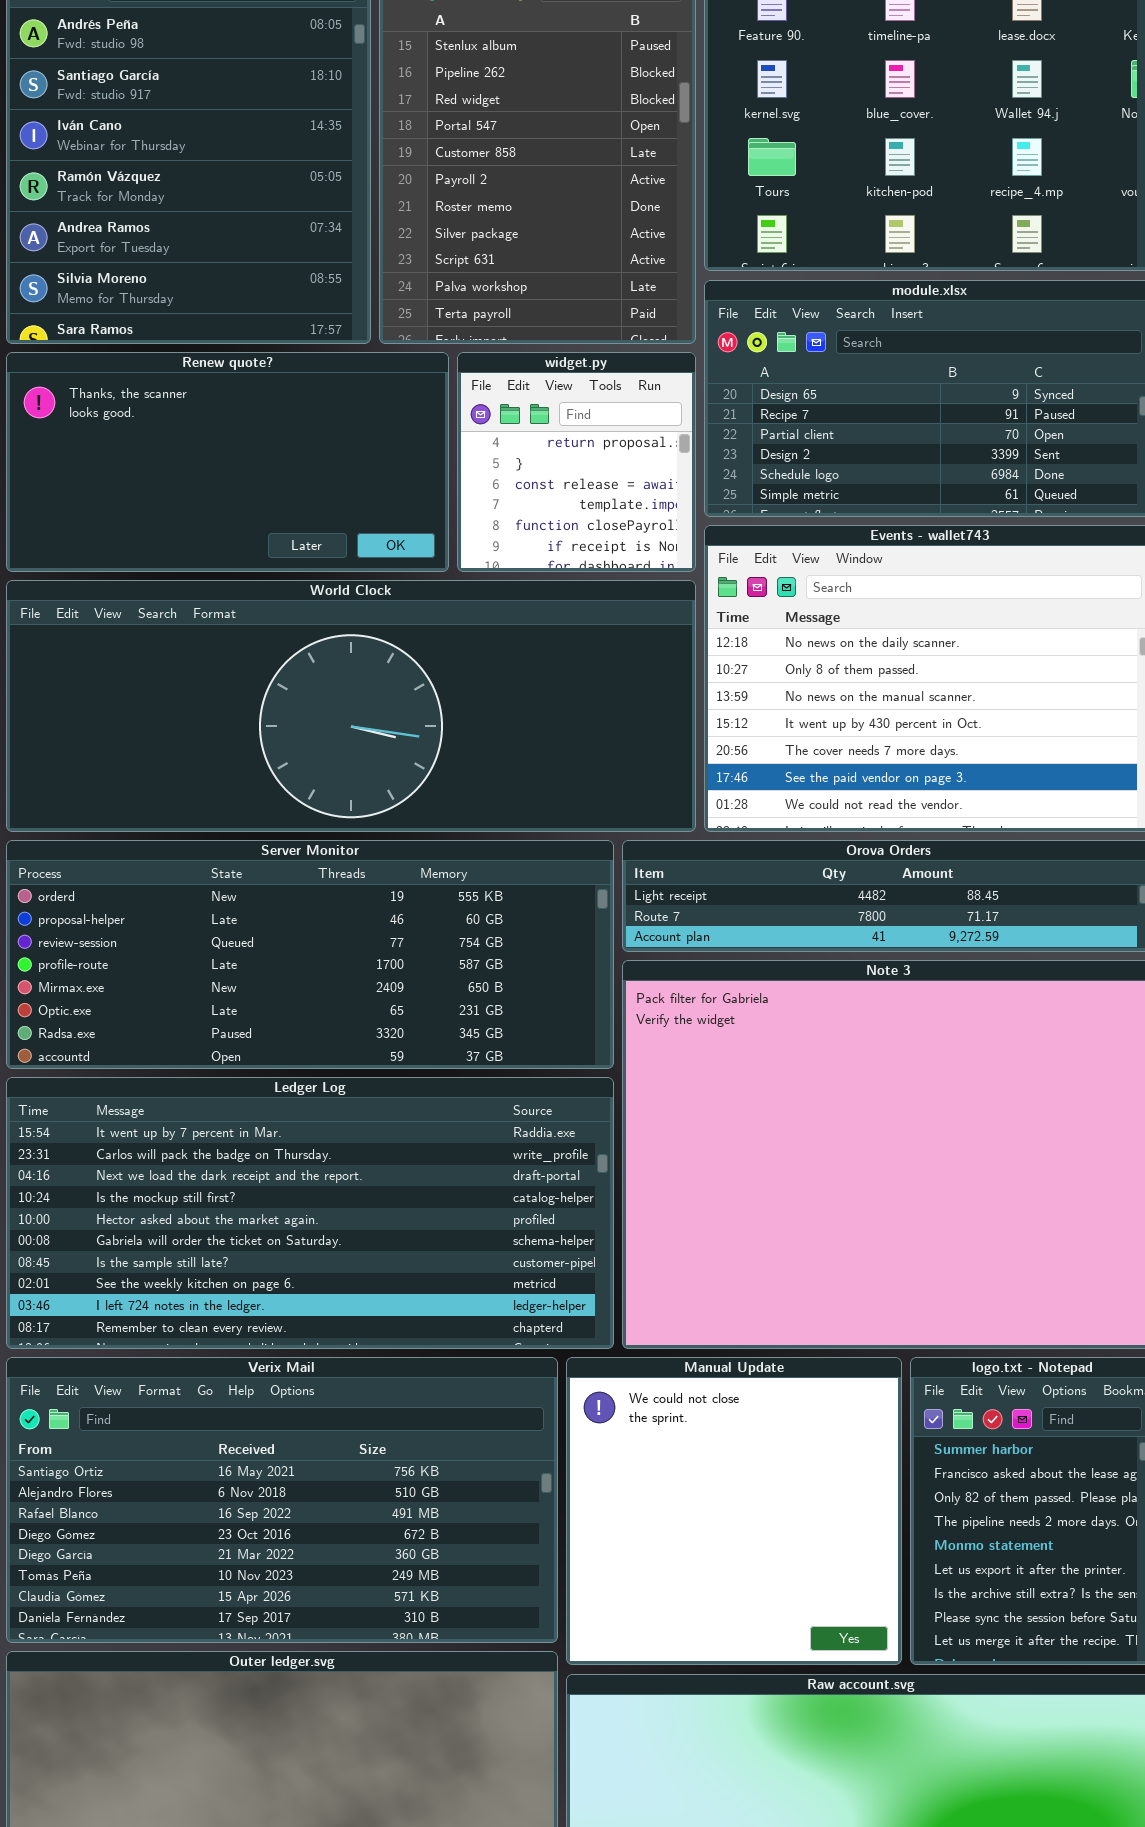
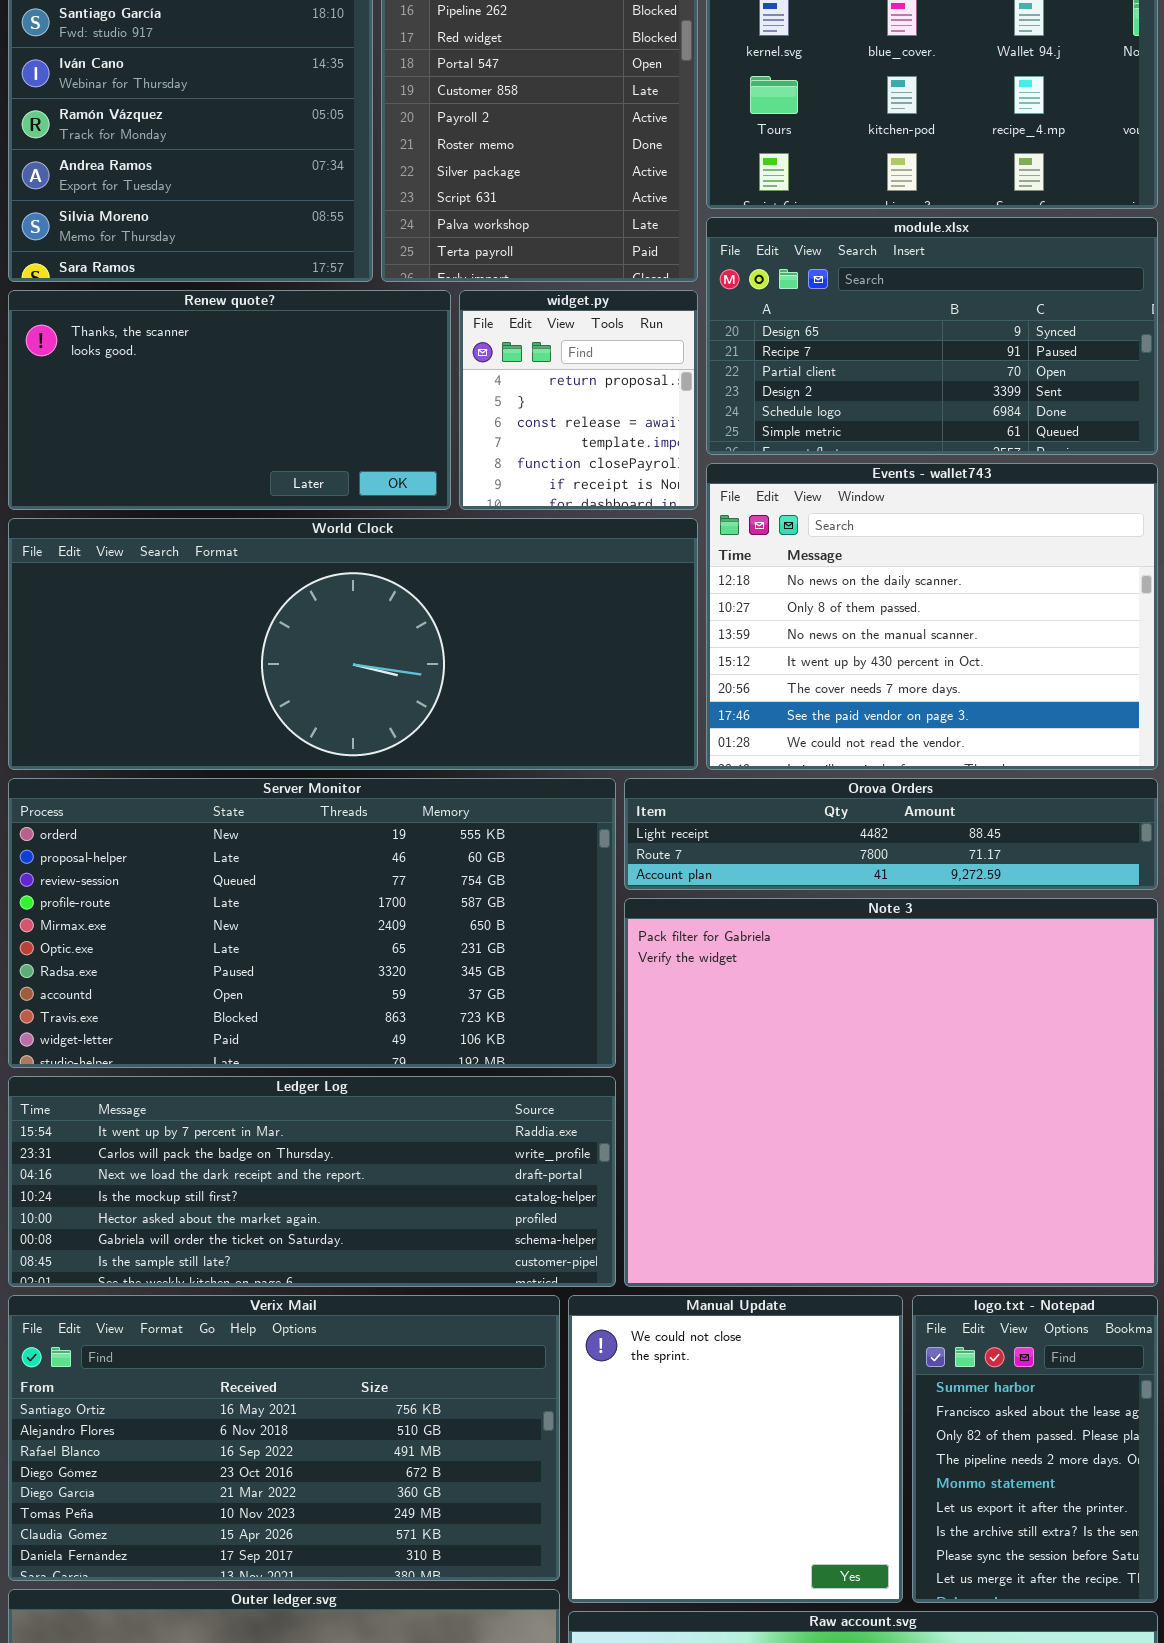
Server Monitor: [6,840,614,1069] -> [8,778,616,1068], resized
Ledger Log: [6,1077,614,1349] -> [8,1076,616,1287], resized

